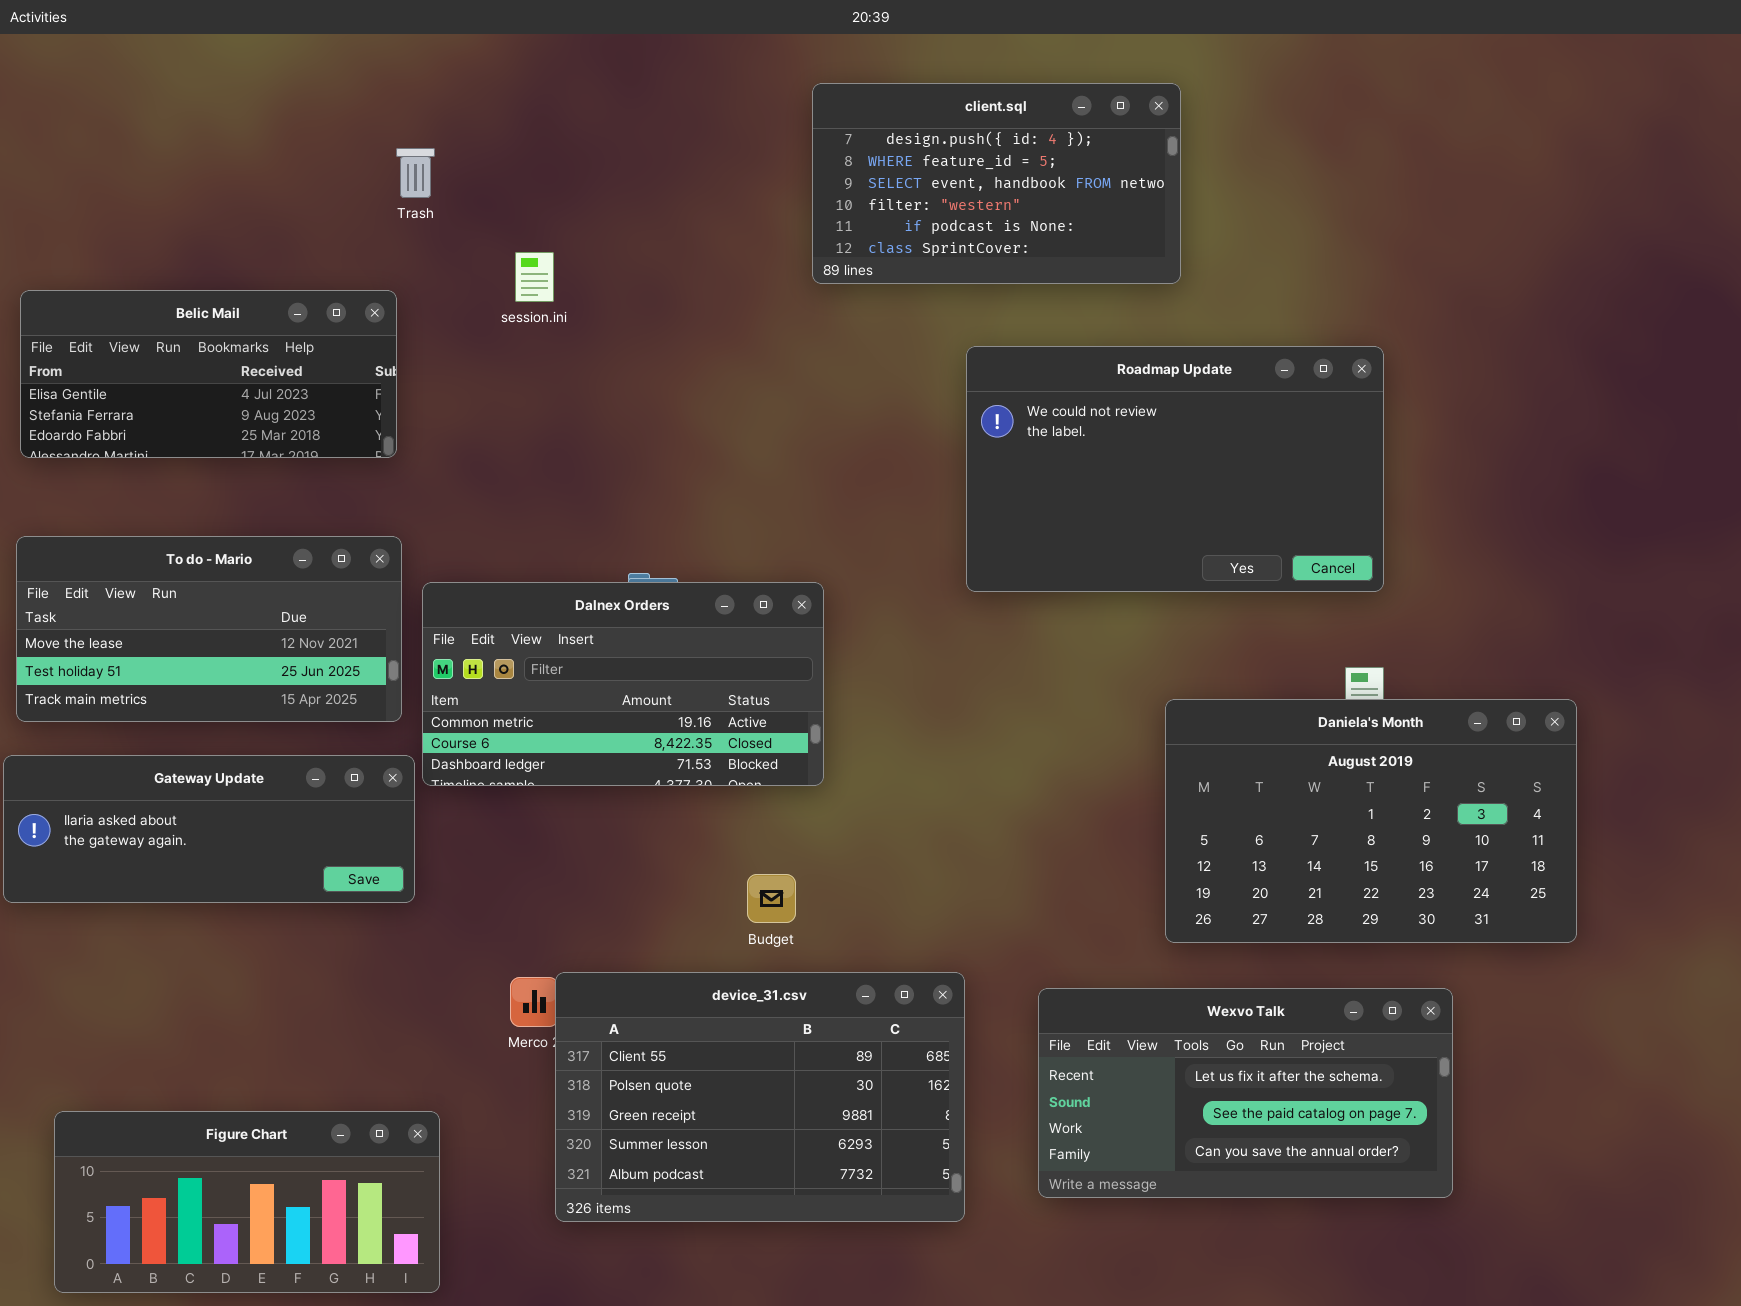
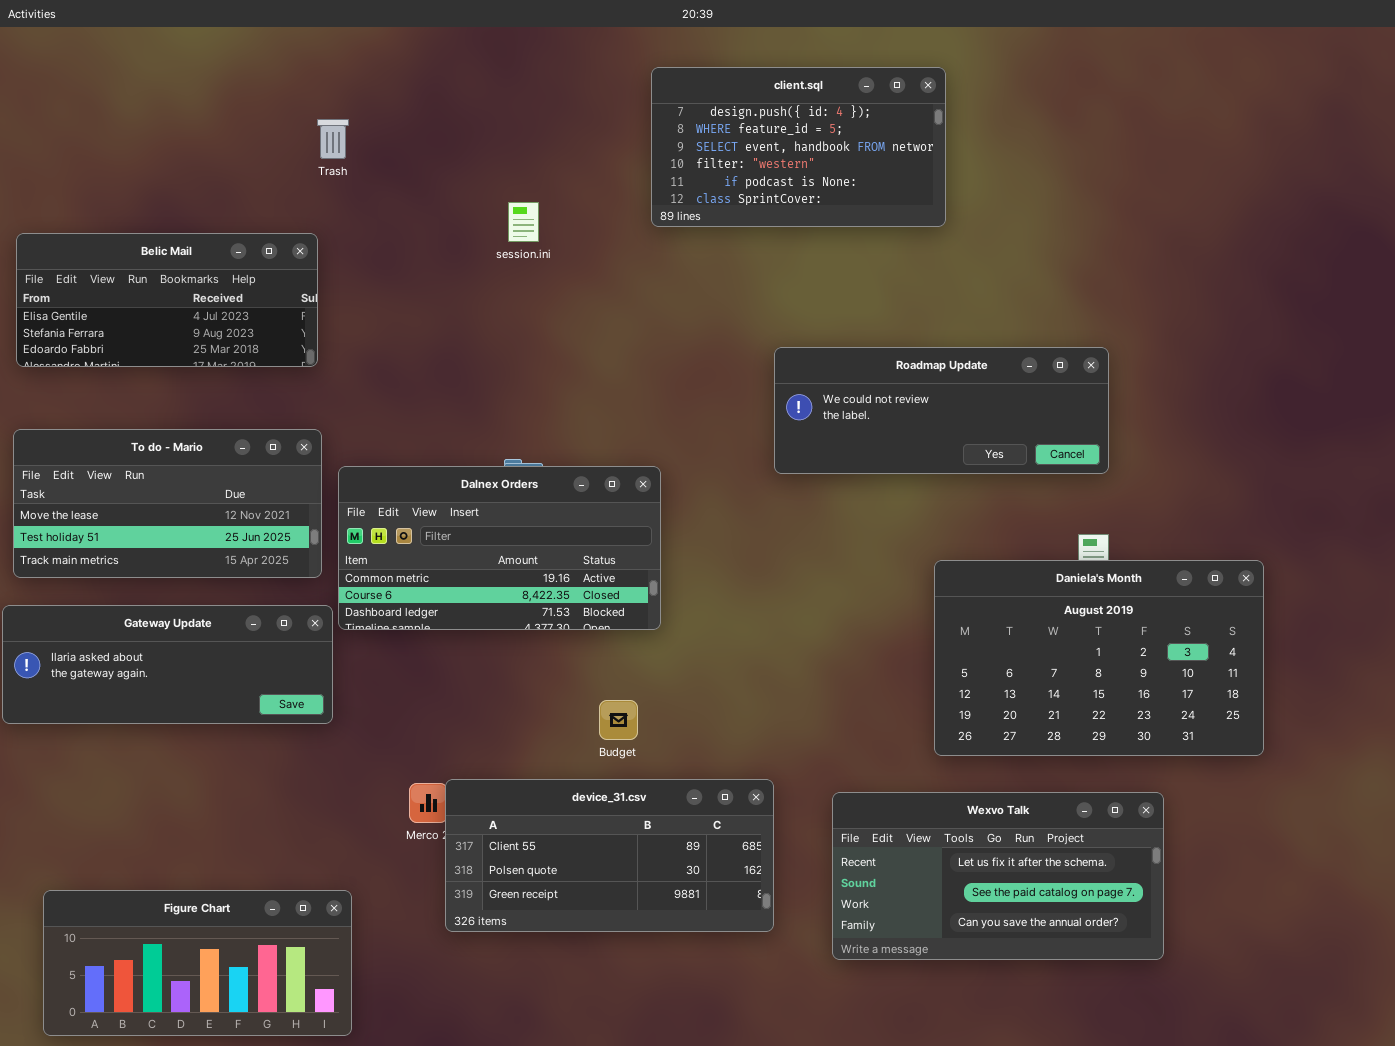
session.ini: [515,252,554,302] -> [508,202,539,242], moved
Roadmap Update: [966,346,1384,592] -> [774,347,1109,474], resized
device_31.csv: [555,972,965,1222] -> [445,779,774,932], resized

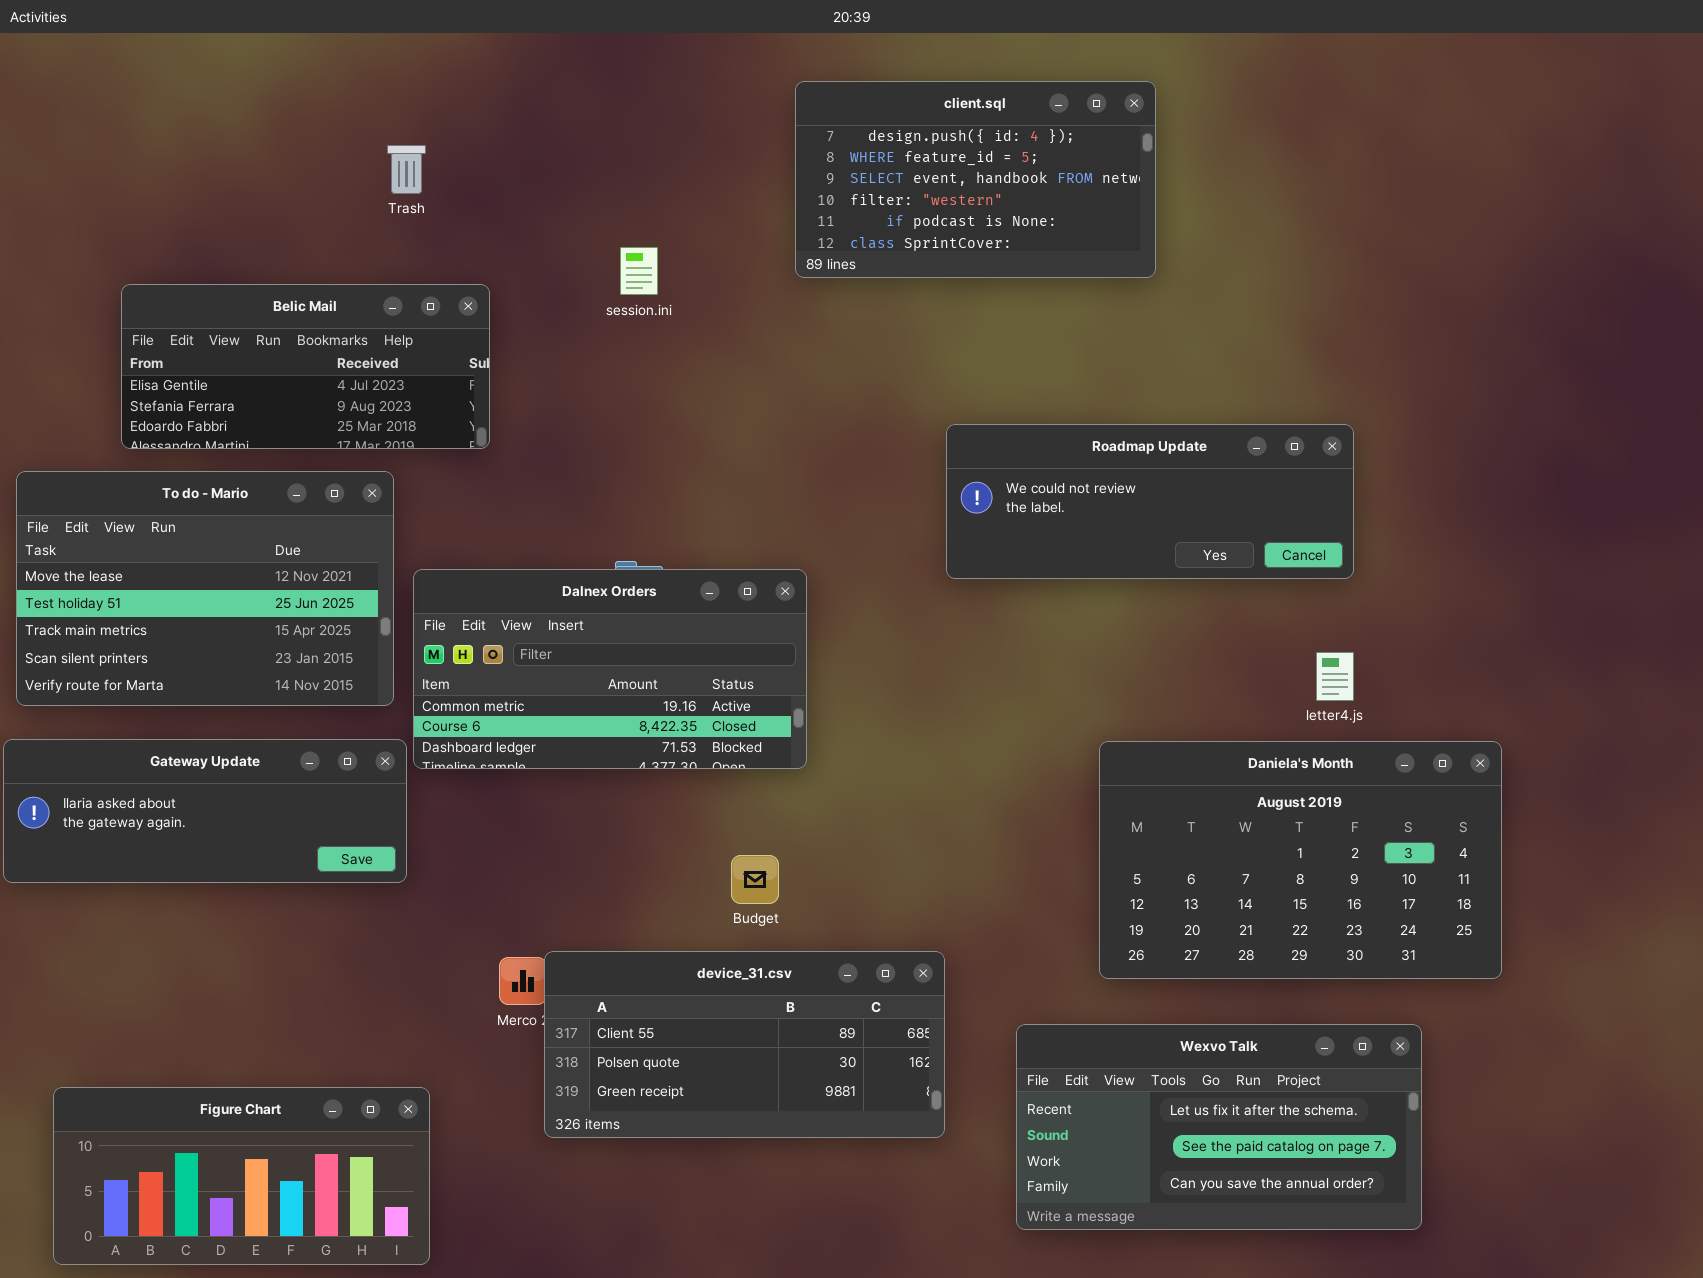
Belic Mail: [16,233,318,367] -> [121,284,490,449], moved
To do - Mario: [13,429,322,578] -> [16,471,394,706], resized
Daniela's Month: [934,560,1264,756] -> [1099,741,1502,979], moved
Wexvo Talk: [832,792,1164,960] -> [1016,1024,1422,1230], moved

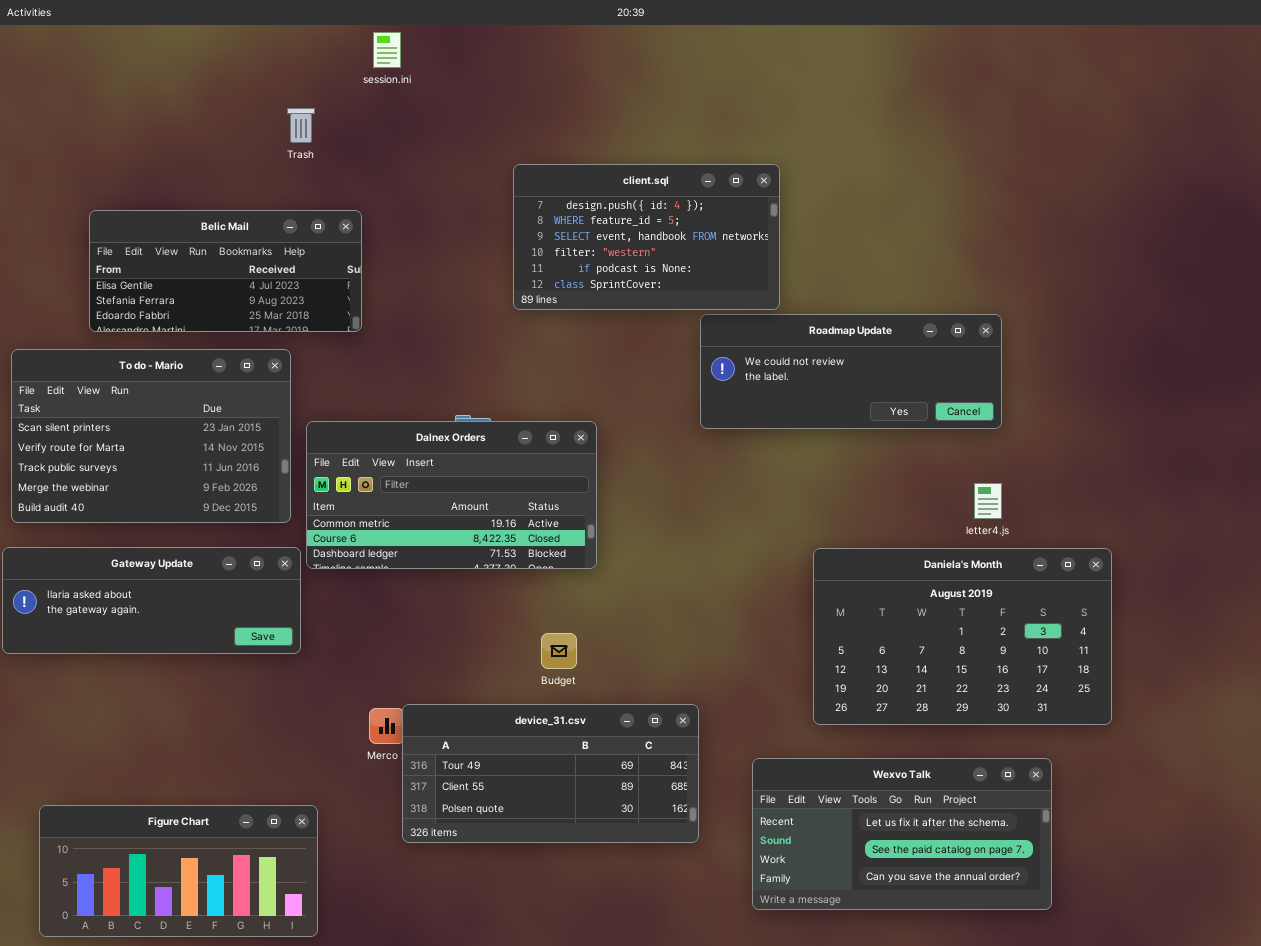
client.sql: [795,81,1156,278] -> [513,164,780,310], moved
session.ini: [620,247,658,295] -> [373,32,401,68], moved
To do - Mario: [16,471,394,706] -> [11,349,291,523], scrolled down 3 rows
device_31.csv: [544,951,945,1138] -> [402,704,699,843], scrolled up 1 row

